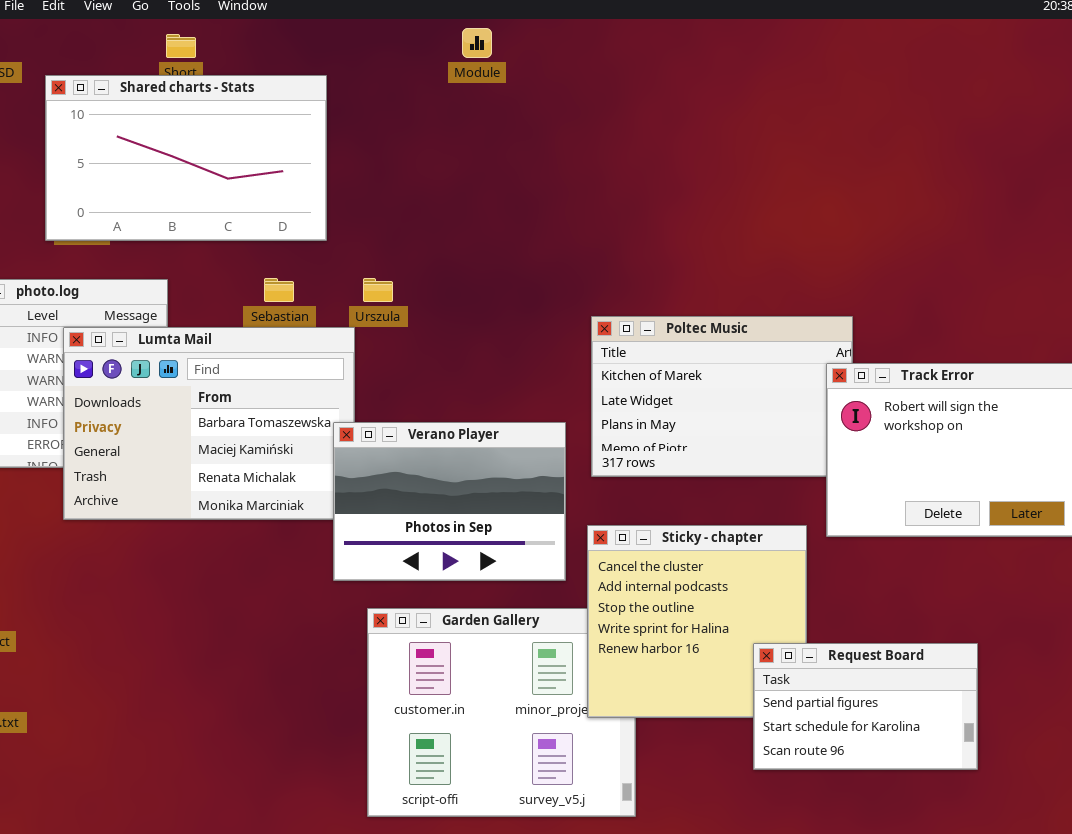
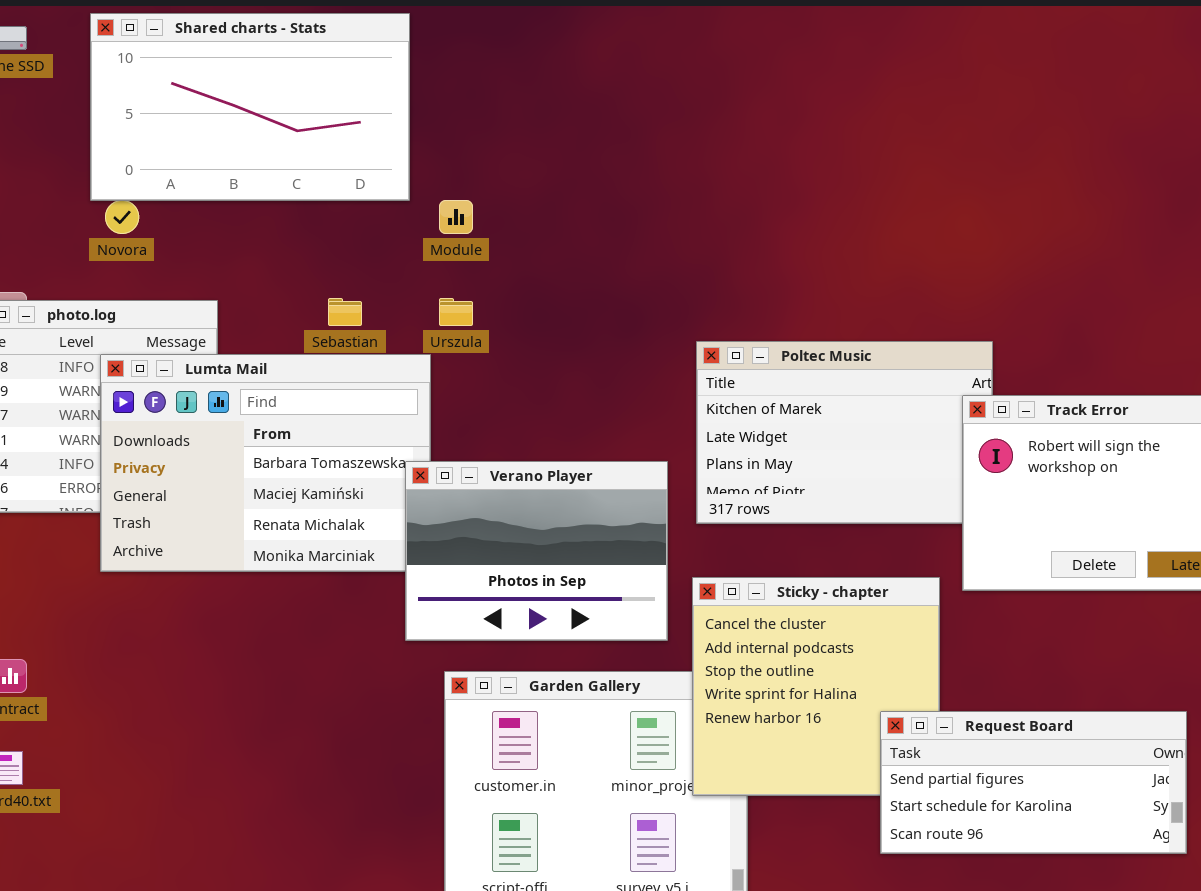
Module: [462,28,492,58] -> [439,200,473,234], moved
Shared charts - Stats: [45,75,327,241] -> [90,13,410,201], moved
Request Board: [753,643,978,770] -> [880,711,1187,854], resized

